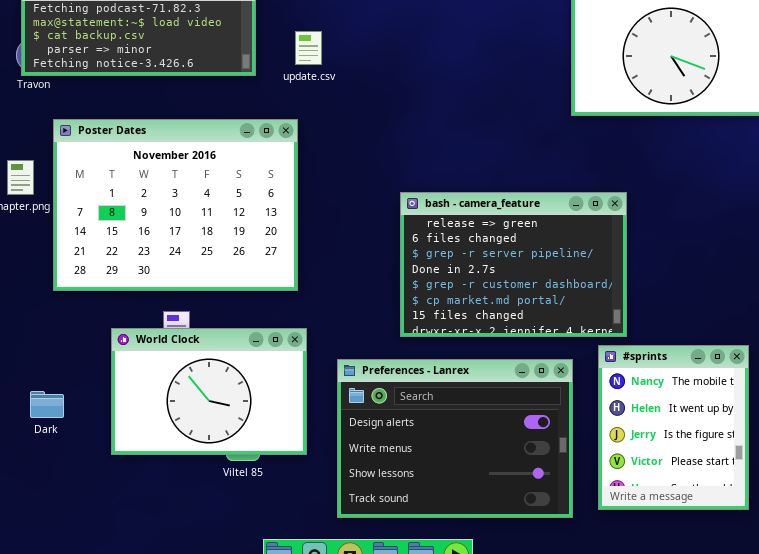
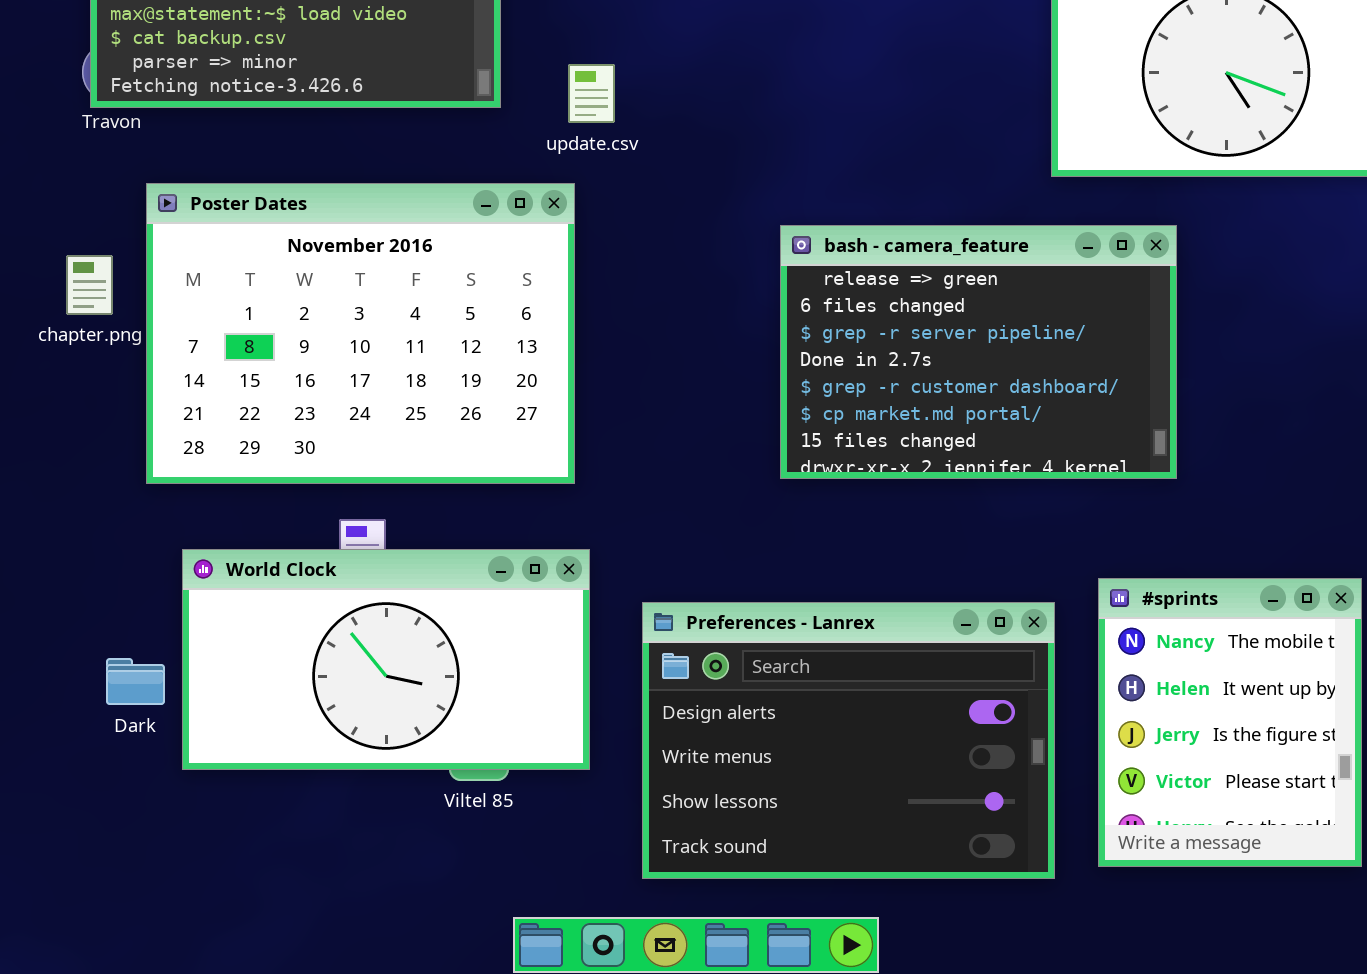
update.csv: [295,31,322,65] -> [568,64,615,123], moved
bash - camera_feature: [400,192,627,337] -> [780,225,1177,479], moved
World Clock: [111,328,307,455] -> [182,549,590,770], resized

